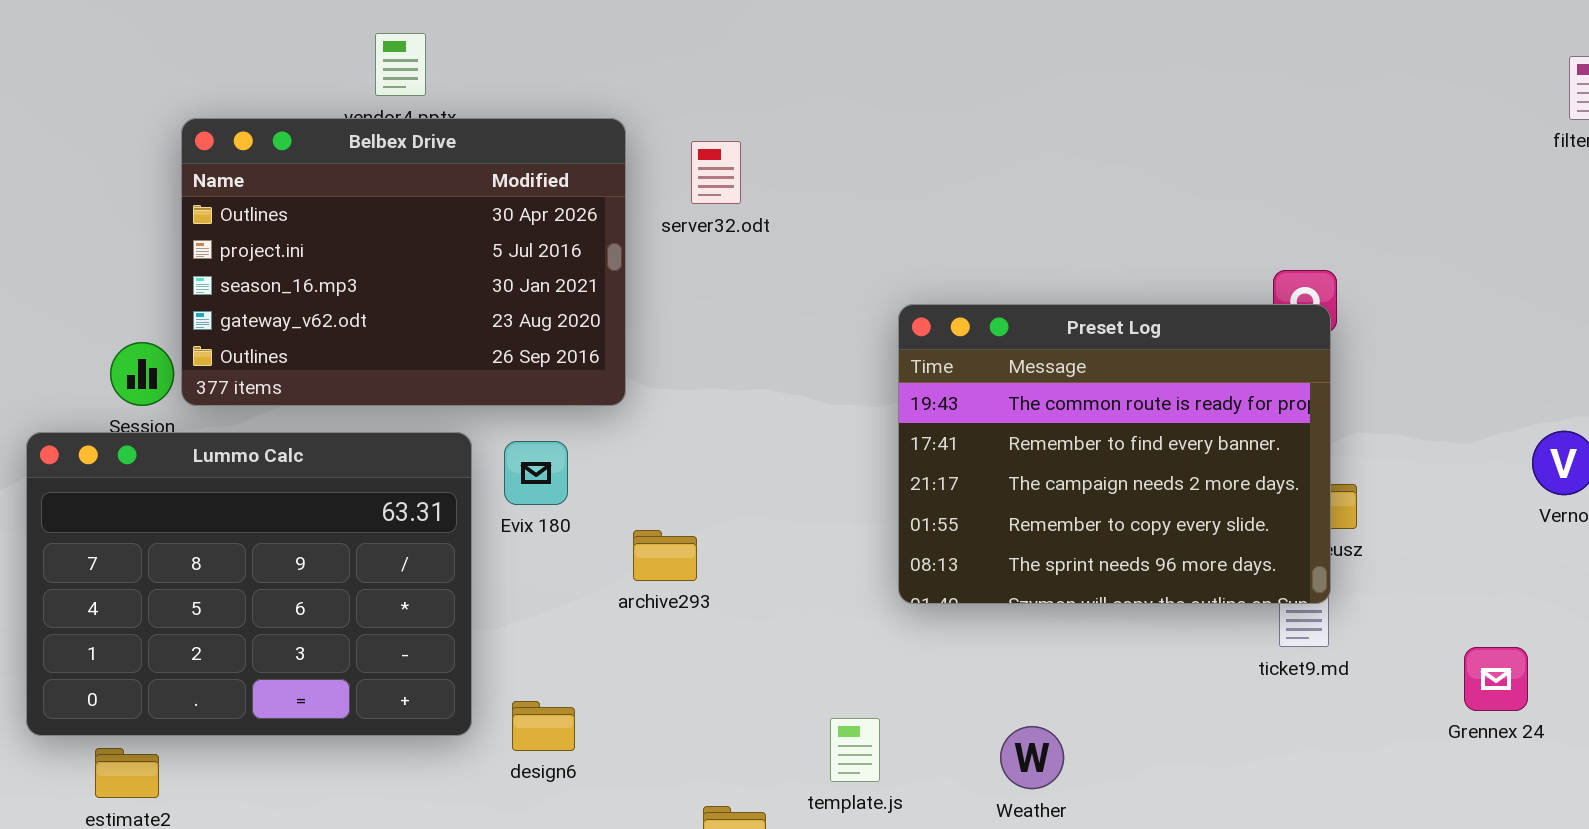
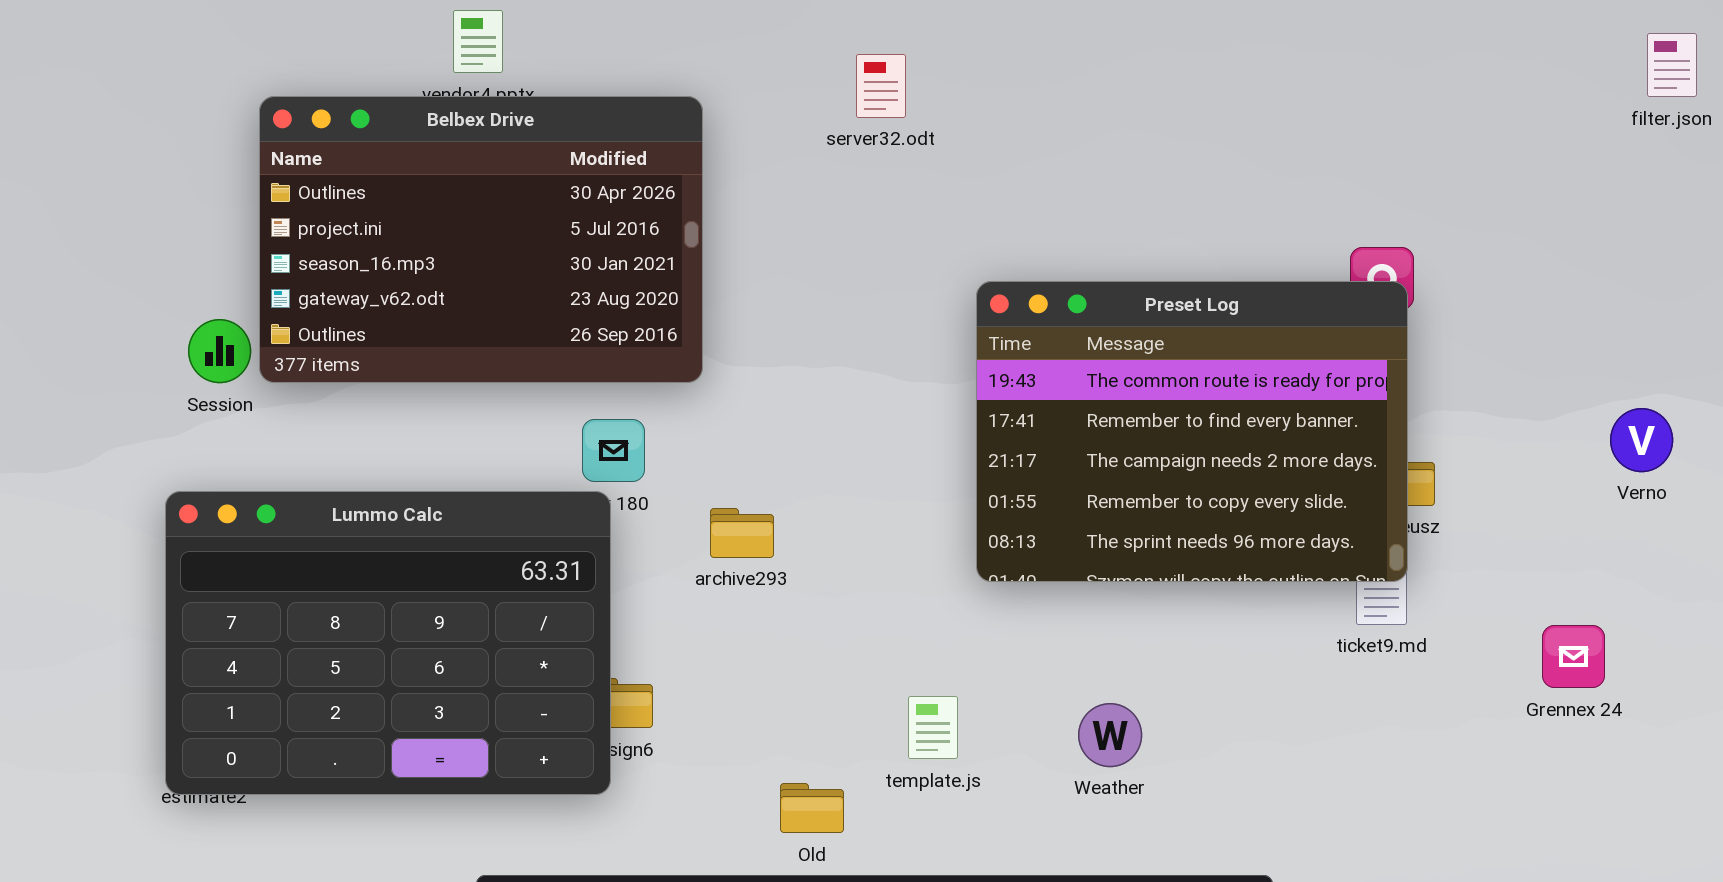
server32.odt: [691,141,741,204] -> [856,54,906,118], moved
Lummo Calc: [26,432,472,736] -> [165,491,611,795], moved

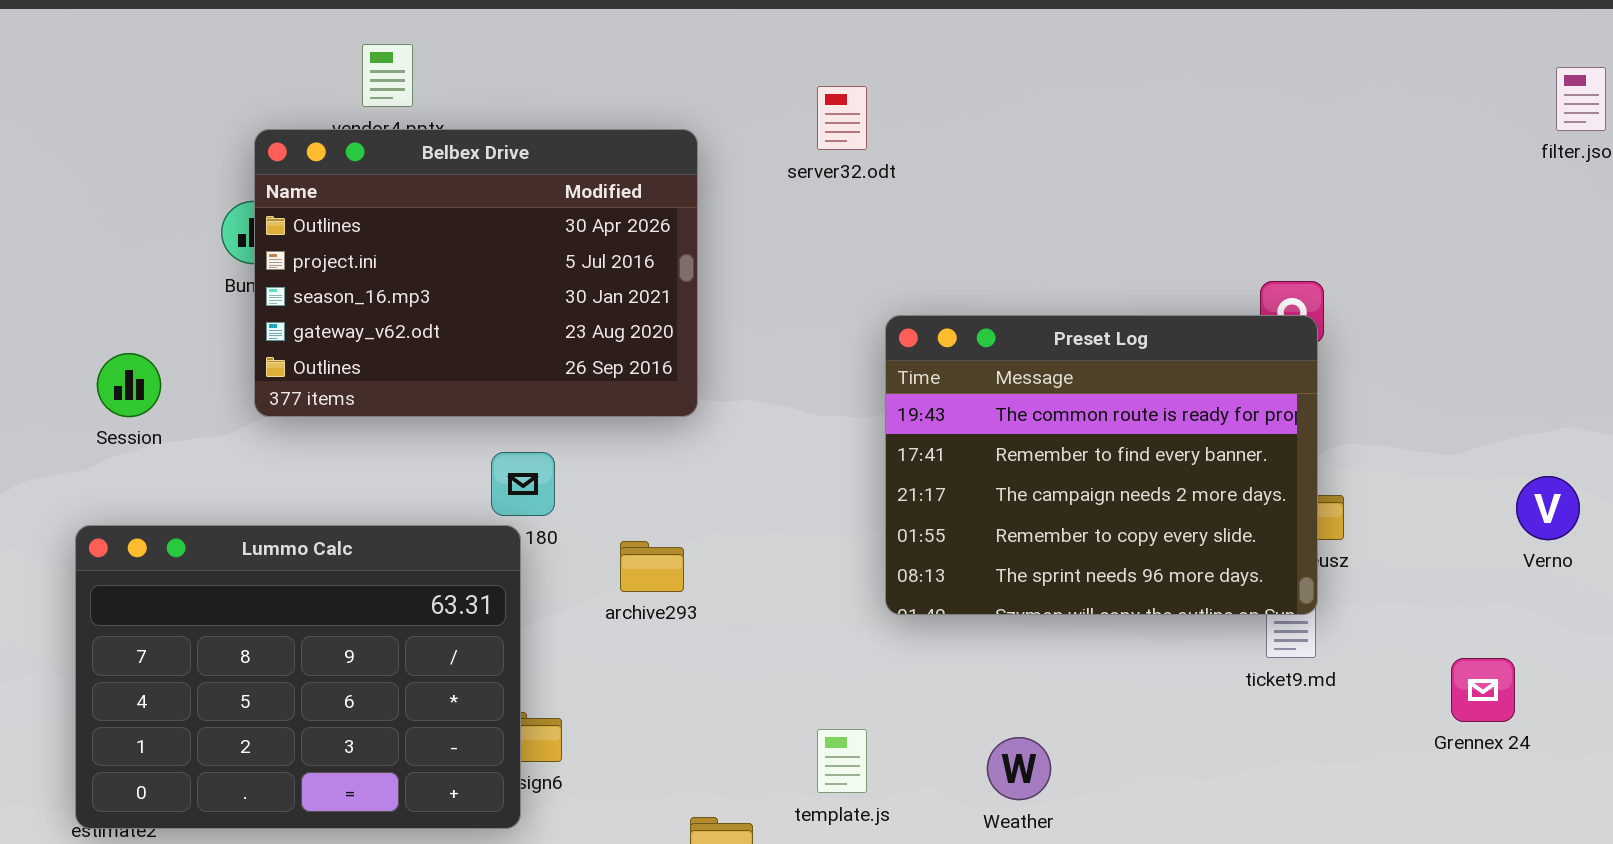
server32.odt: [856,54,906,118] -> [817,86,867,150], moved
Belbex Drive: [259,96,703,383] -> [254,129,698,417], moved
Verno: [1610,408,1673,472] -> [1516,476,1580,540], moved

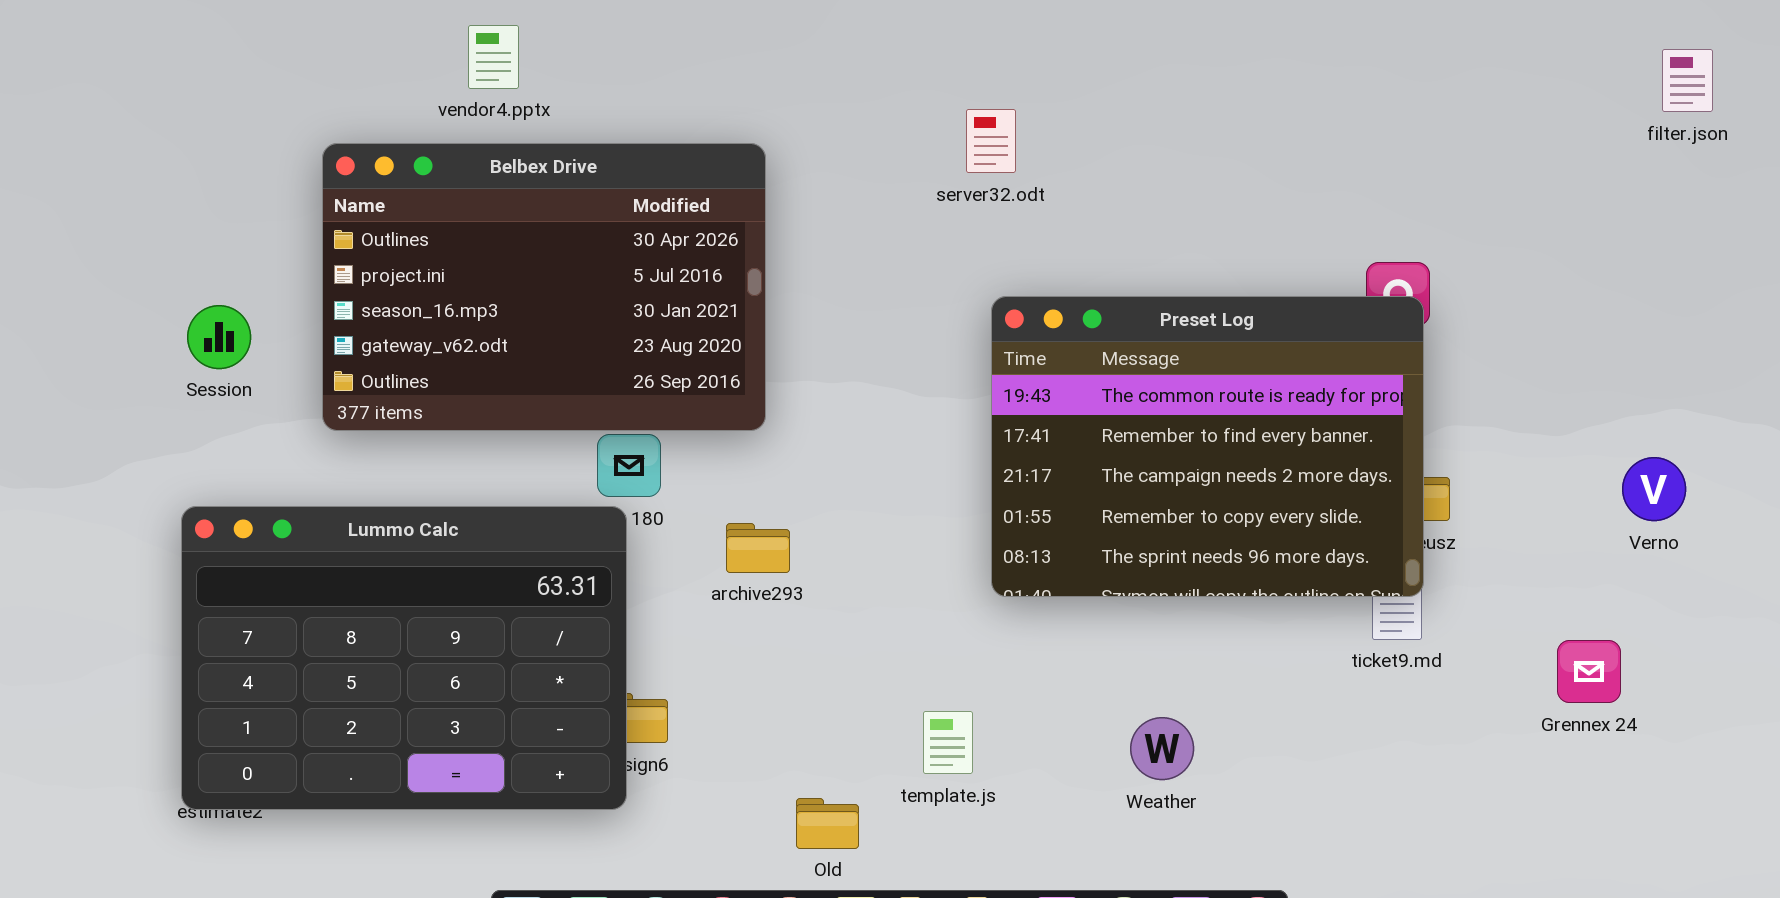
server32.odt: [817,86,867,150] -> [966,109,1016,173], moved
Belbex Drive: [254,129,698,417] -> [322,143,766,431], moved
Session: [97,353,161,417] -> [187,305,251,369], moved
Weather: [987,737,1051,800] -> [1130,717,1194,780], moved

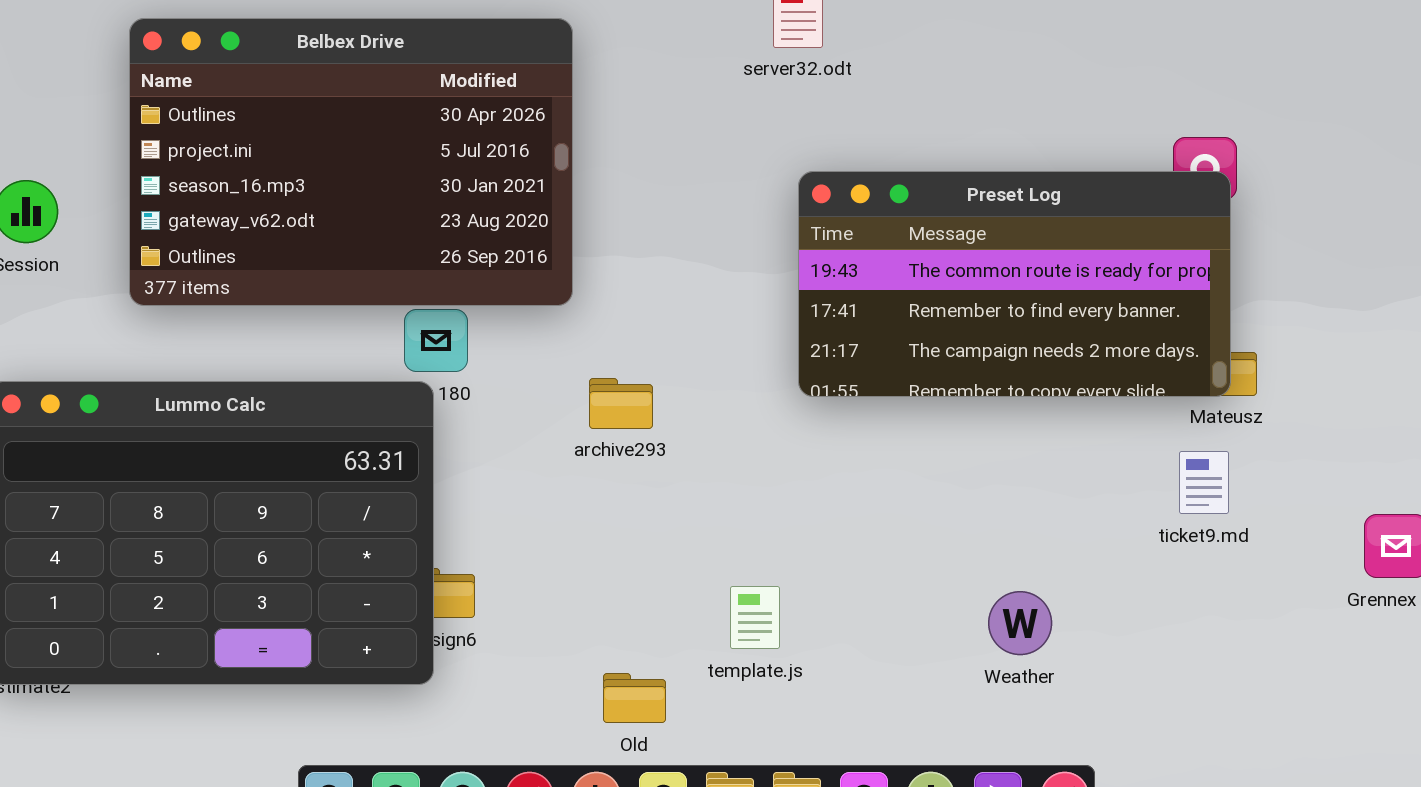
Preset Log: [991,296,1424,597] -> [798,171,1231,397], resized
archive293: [726,523,790,573] -> [589,378,653,429], moved
Weather: [1130,717,1194,780] -> [988,591,1052,655], moved

